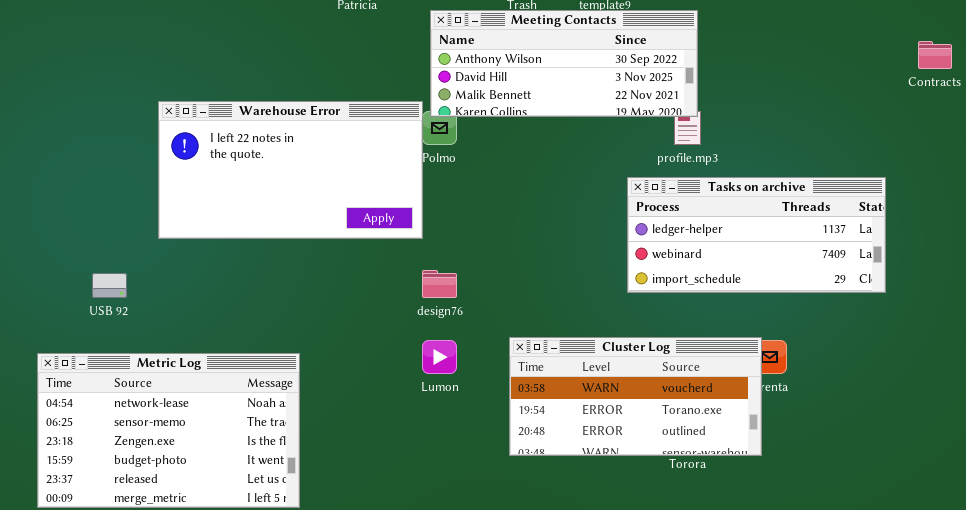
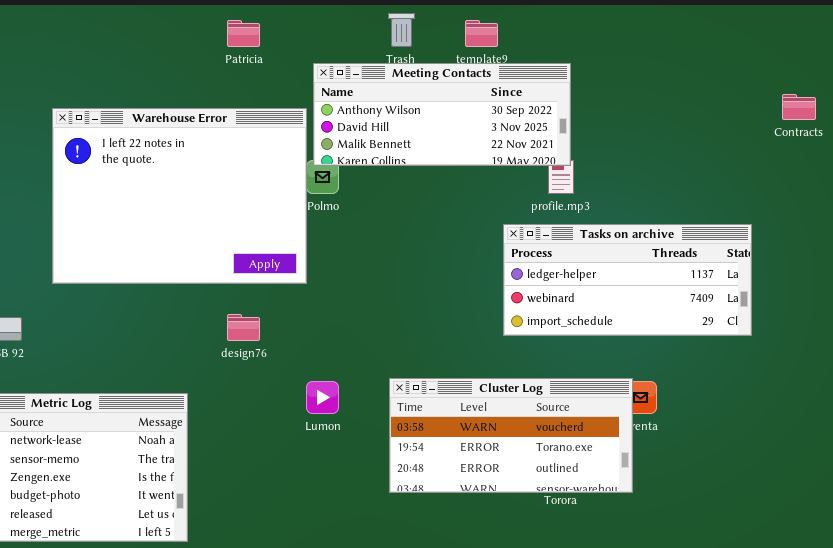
Warehouse Error: [158,101,423,239] -> [52,108,307,284], resized
design76: [422,270,457,298] -> [227,314,260,341], moved

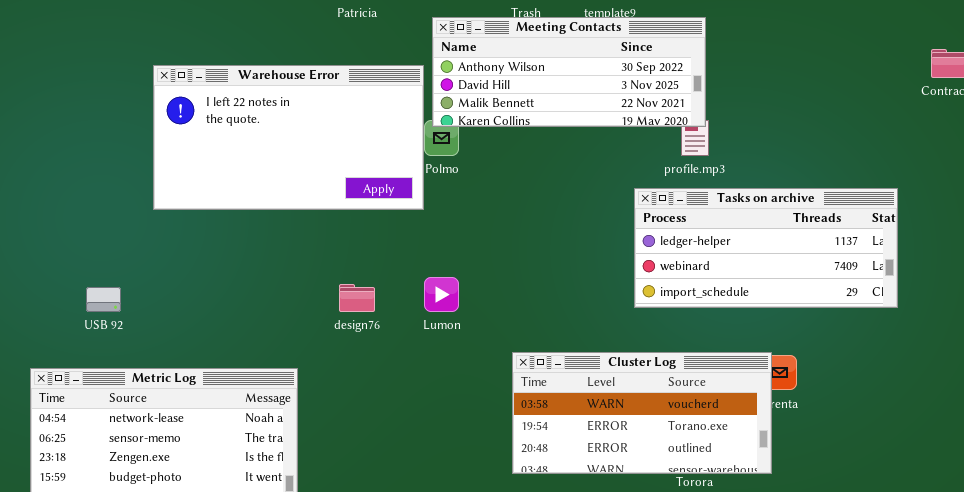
Warehouse Error: [52,108,307,284] -> [153,65,424,210], resized
Lumon: [306,381,339,414] -> [424,277,459,312], moved

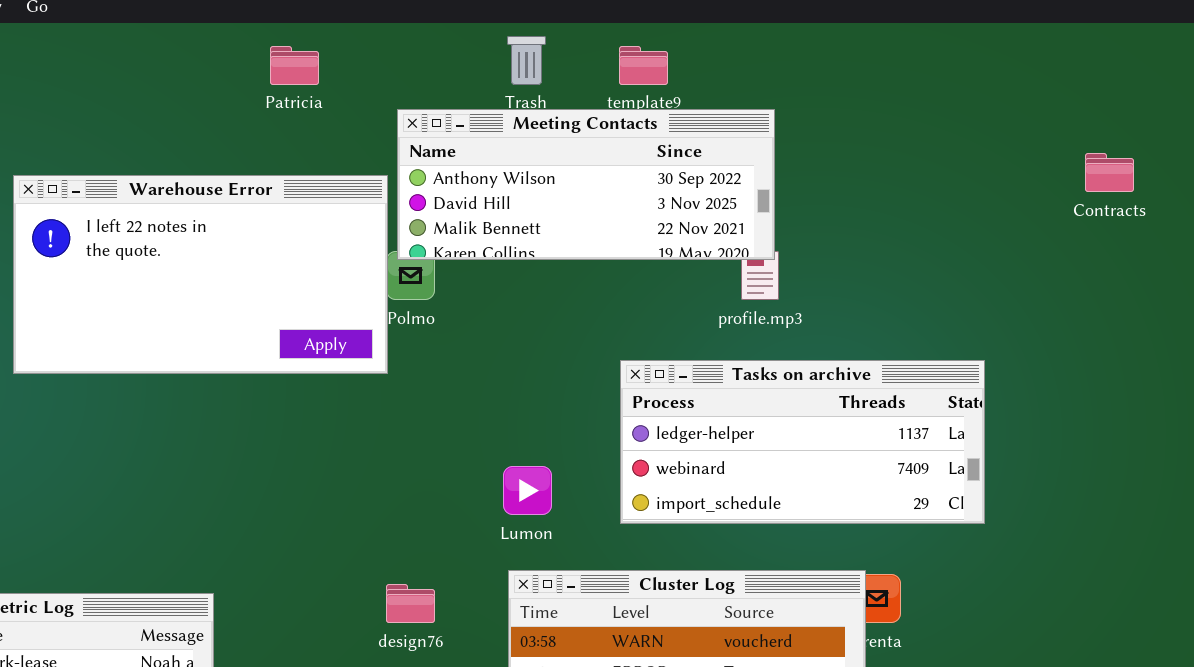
Tasks on archive: [634,188,898,308] -> [620,360,985,524], moved
Lumon: [424,277,459,312] -> [503,466,552,515], moved
design76: [339,284,375,312] -> [386,584,435,623], moved

